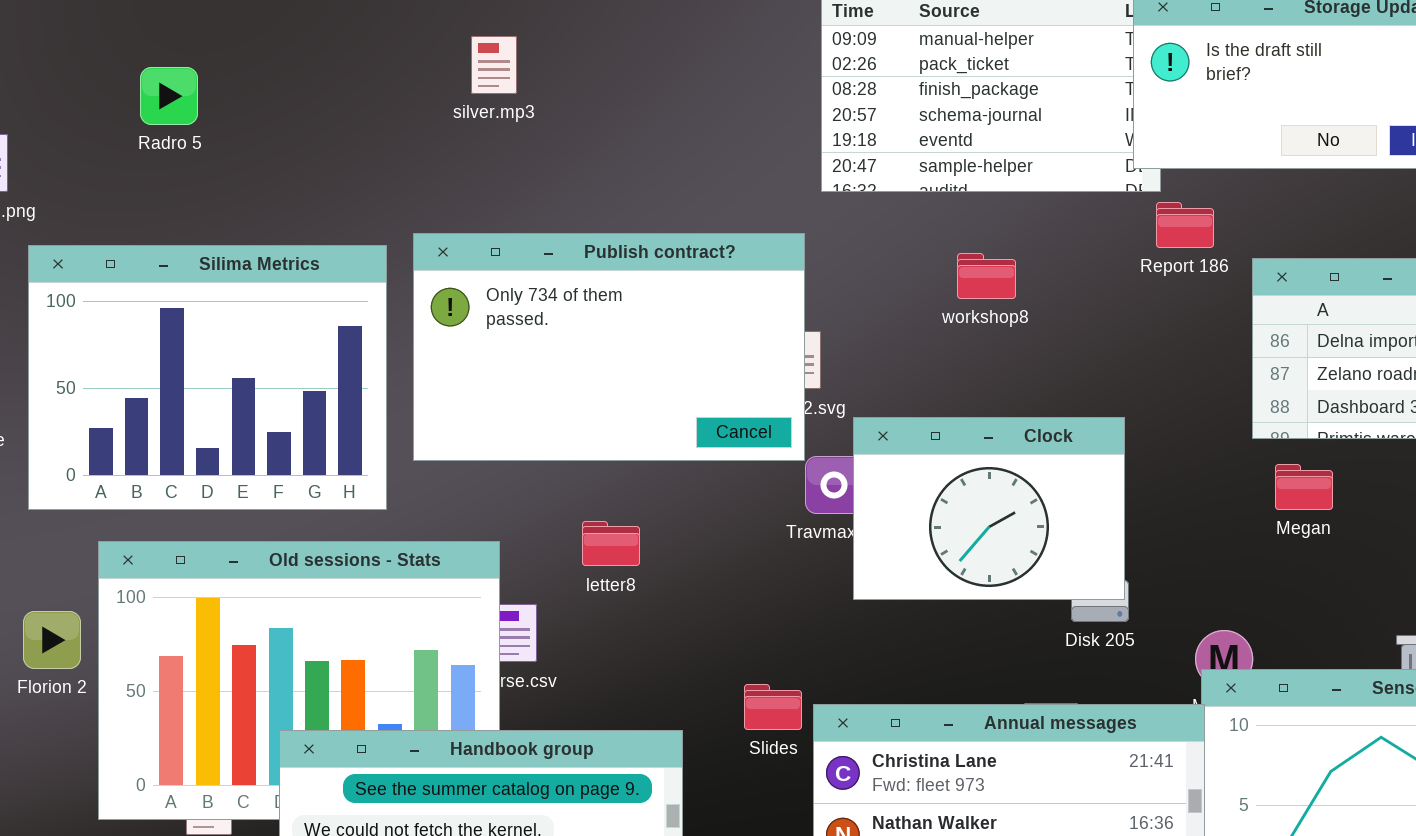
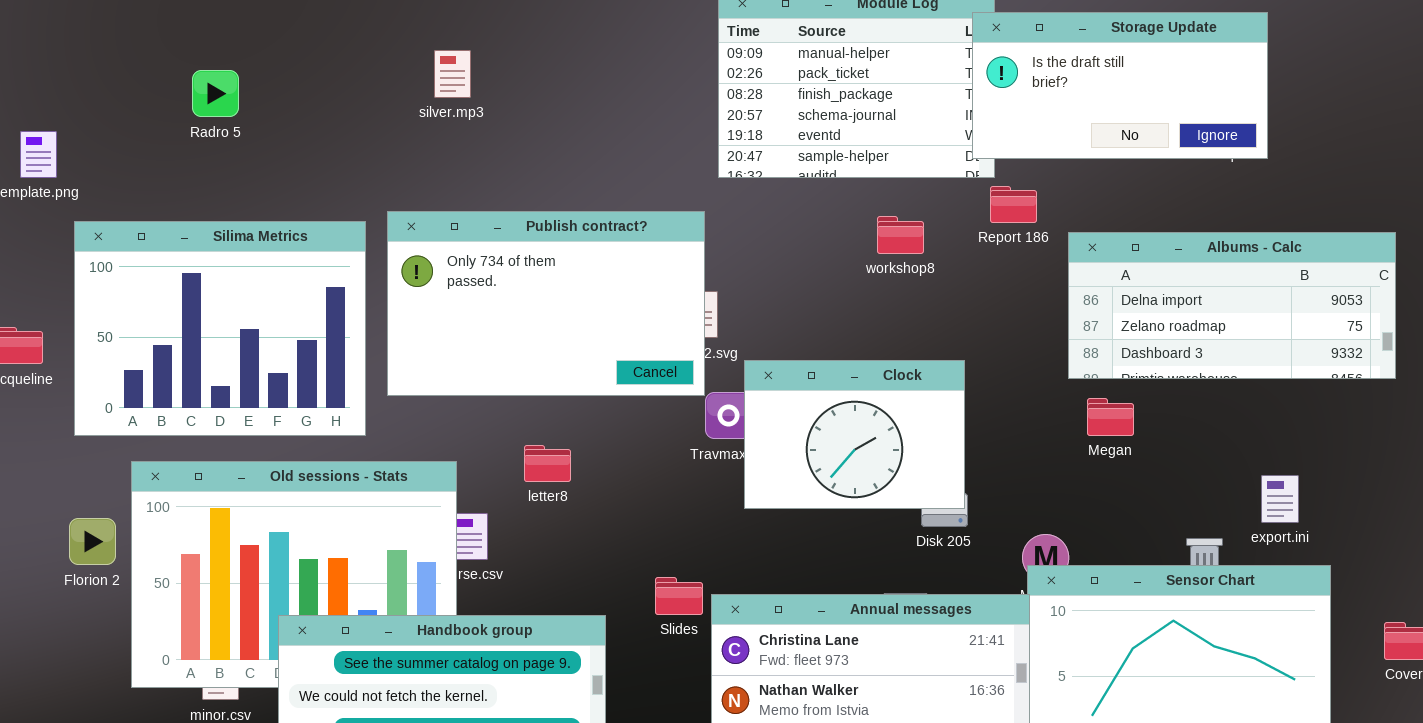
Radro 5: [140,67,198,125] -> [192,70,239,117], moved
workshop8: [957,253,1016,299] -> [877,216,924,254], moved

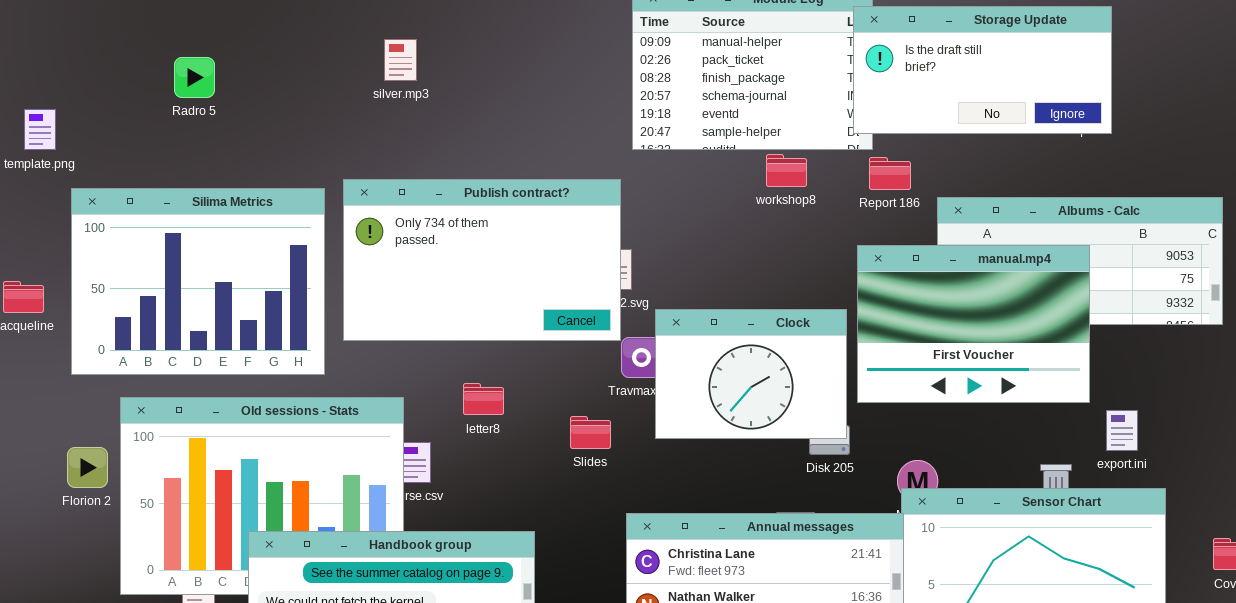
workshop8: [877,216,924,254] -> [766,154,807,187], moved
manual.mp4: none -> [857,245,1090,403], opened
Slides: [655,577,703,615] -> [570,416,611,449], moved

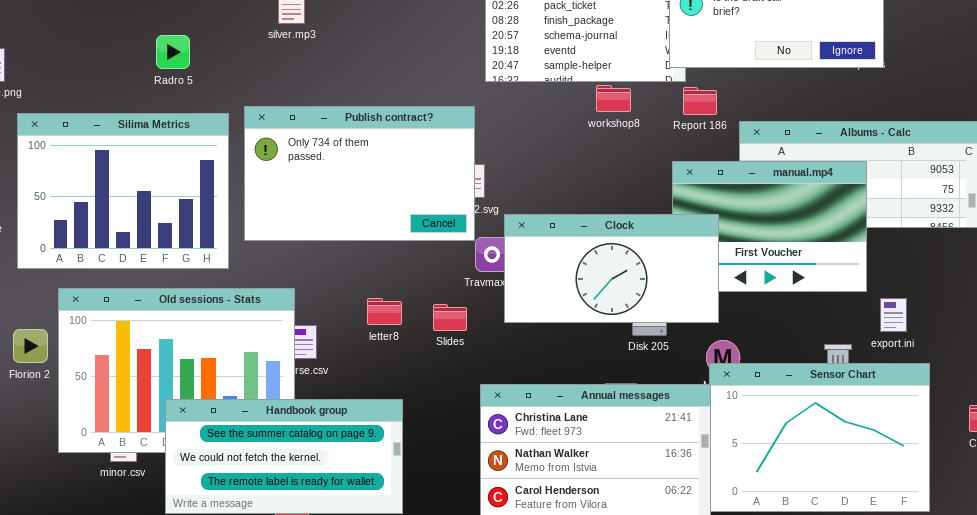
Radro 5: [174,57,215,98] -> [156,35,190,69], moved
Clock: [655,309,847,439] -> [504,214,719,323], resized
letter8: [463,383,504,415] -> [367,298,402,325], moved

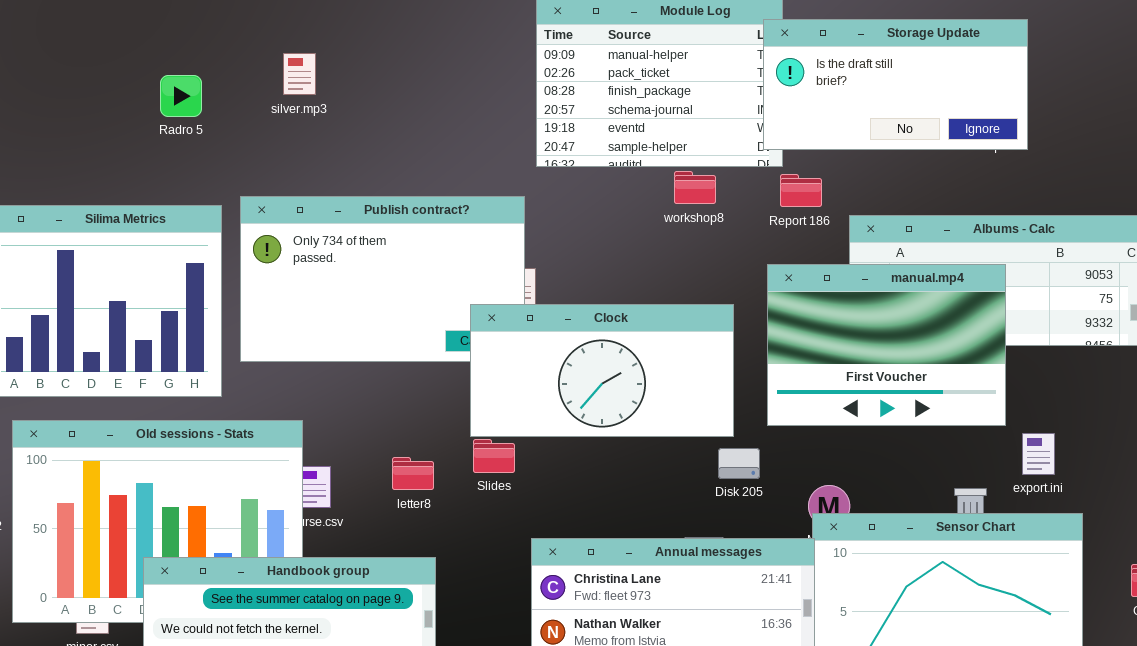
Radro 5: [156,35,190,69] -> [160,75,202,117], moved
Clock: [504,214,719,323] -> [470,304,734,437], moved
letter8: [367,298,402,325] -> [392,457,434,490], moved

